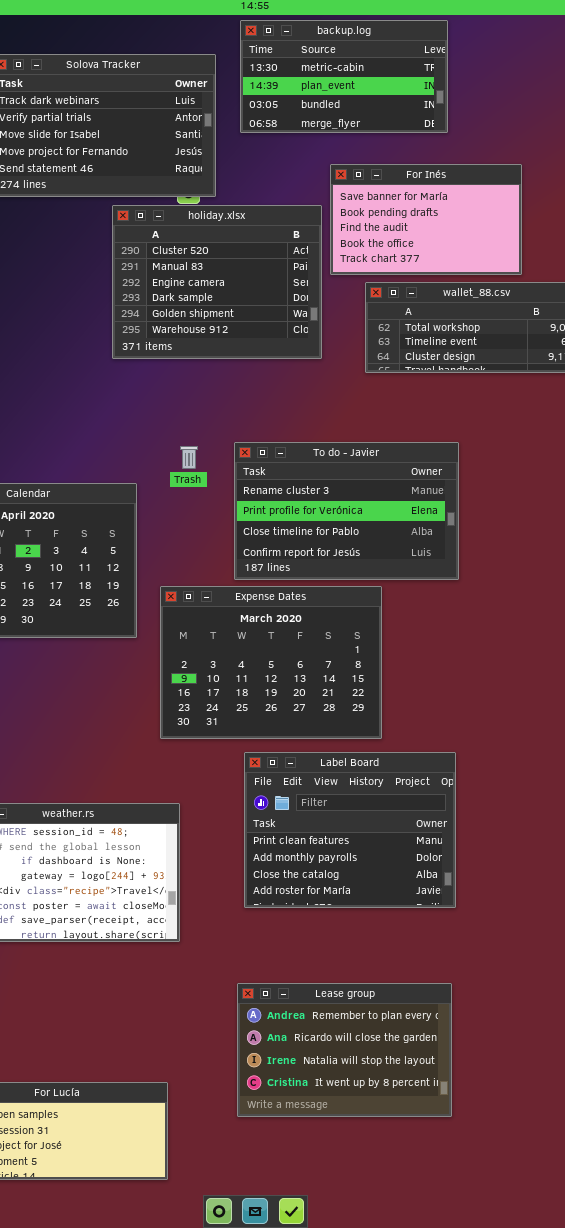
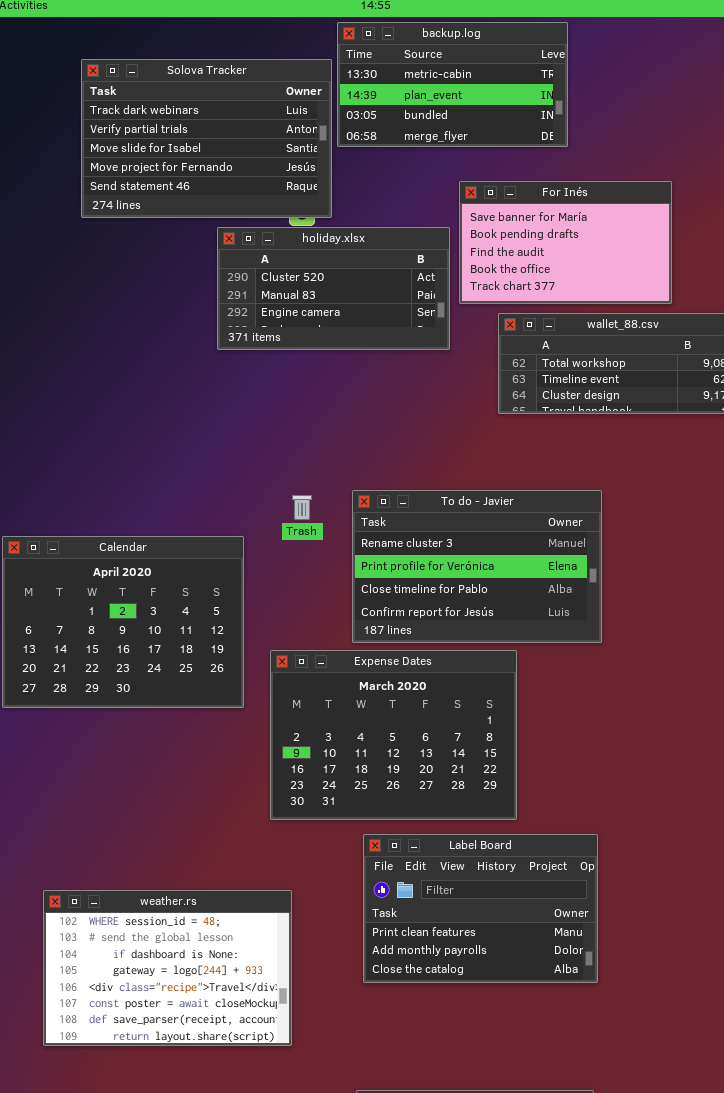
backup.log: [240,20,448,133] -> [337,22,568,147], moved
holiday.xlsx: [112,205,322,359] -> [217,227,450,350], resized
Label Board: [244,752,456,908] -> [363,834,598,983], resized

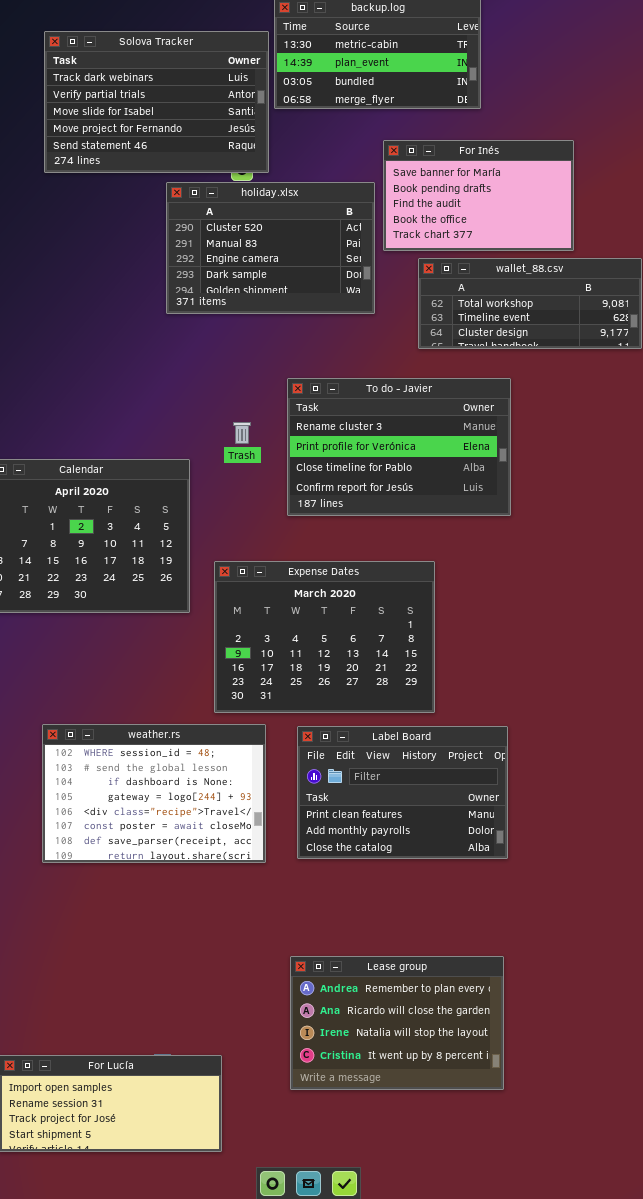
holiday.xlsx: [217,227,450,350] -> [166,182,375,314], resized
To do - Javier: [352,490,602,643] -> [287,378,511,516], moved
weather.rs: [43,890,292,1046] -> [42,724,266,863], moved

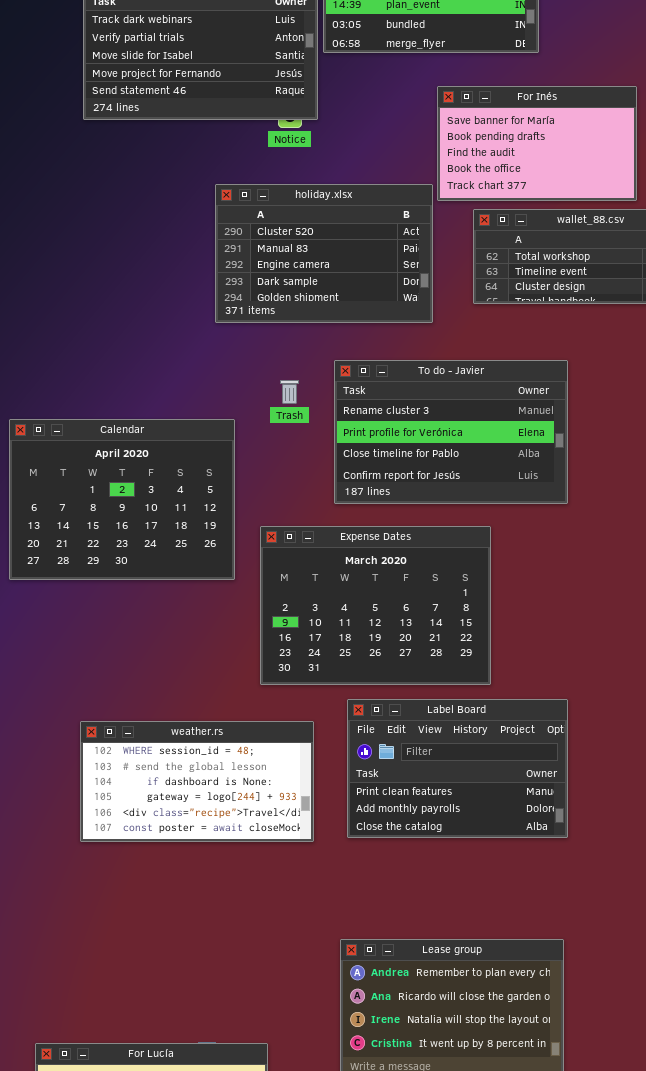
holiday.xlsx: [166,182,375,314] -> [215,184,433,323], moved
To do - Javier: [287,378,511,516] -> [334,360,568,504], moved
weather.rs: [42,724,266,863] -> [80,721,314,842], resized

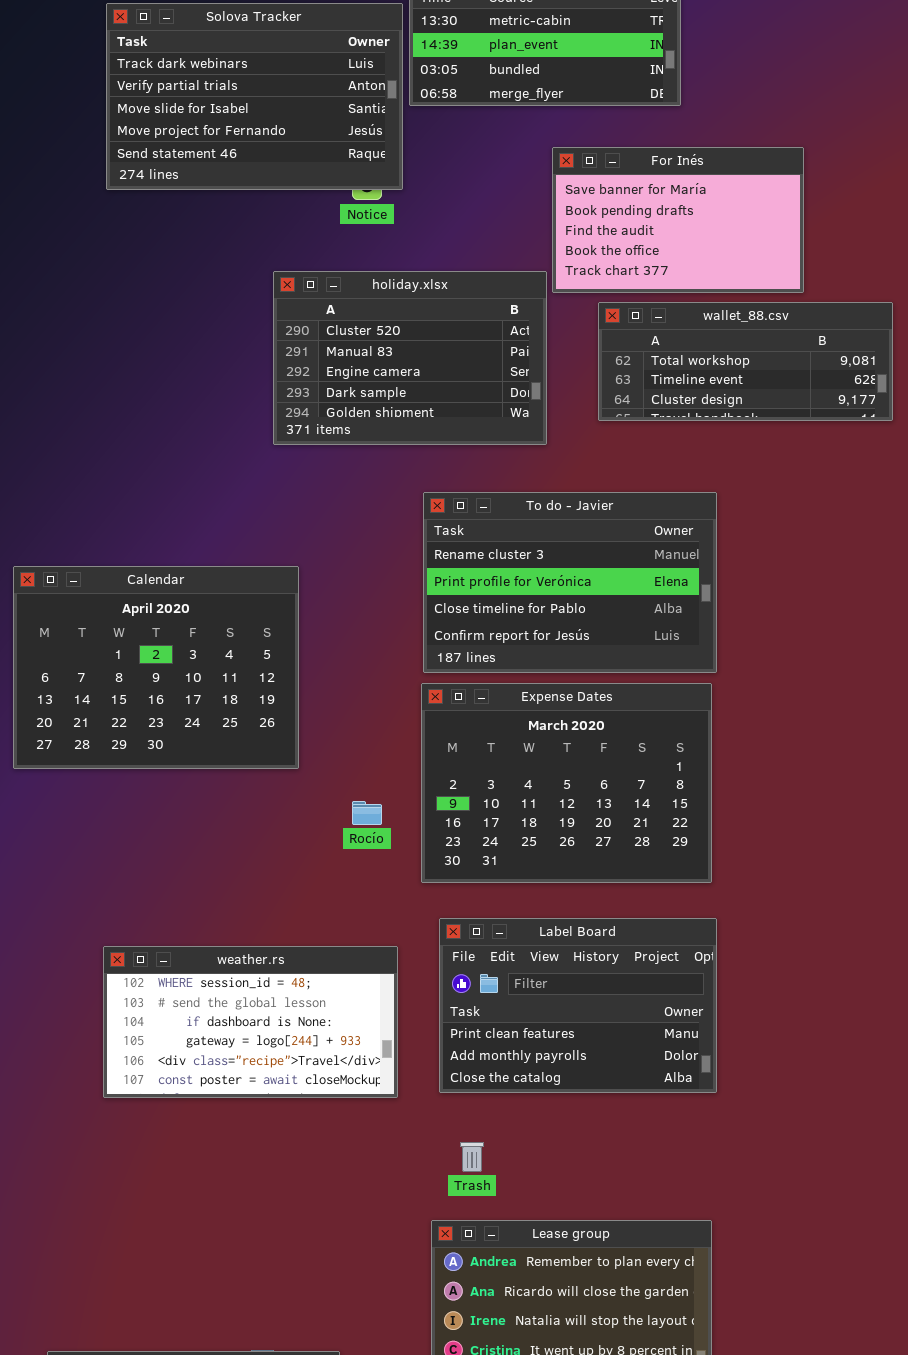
Trash: [280,380,299,404] -> [460,1142,484,1172], moved
Expense Dates: [260,526,491,685] -> [421,683,712,883], moved

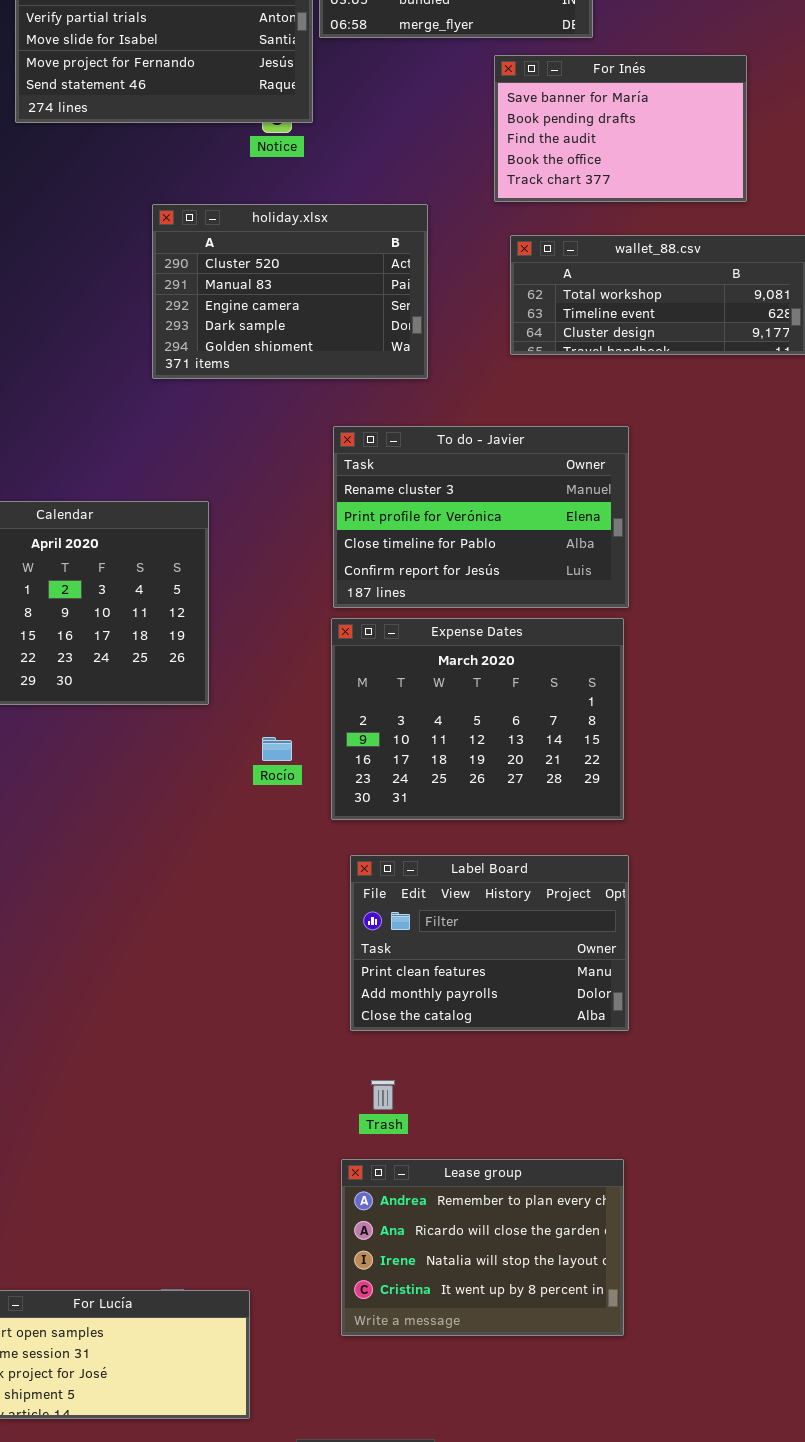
For Inés: [552,147,804,293] -> [494,55,747,202], moved
holiday.xlsx: [273,271,547,445] -> [152,204,428,379], moved
weather.rs: [103,946,398,1098] -> none, closed

